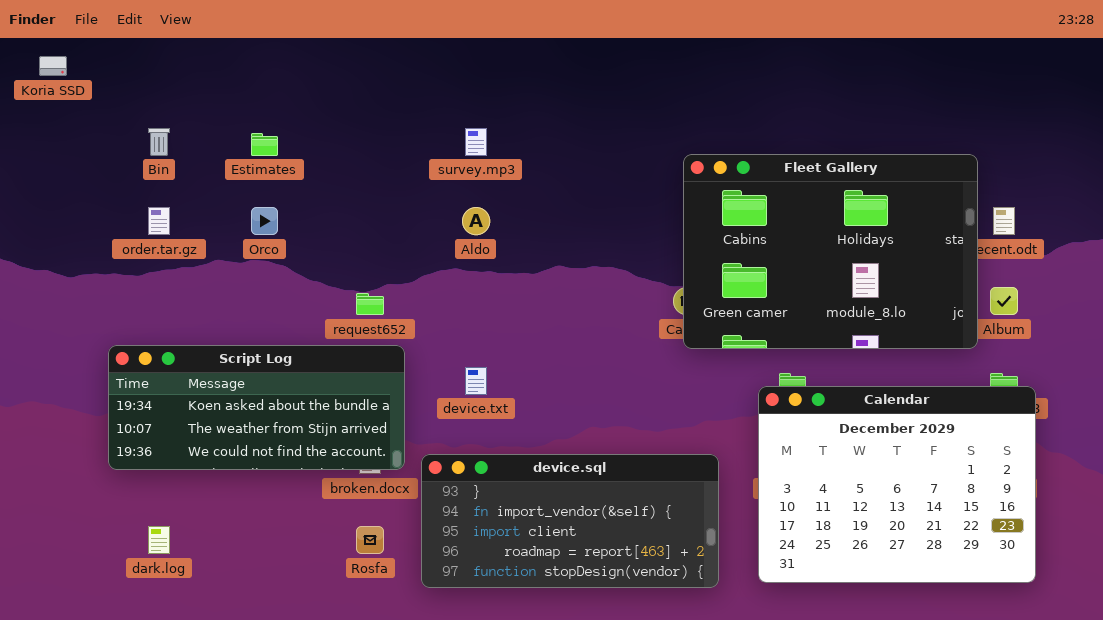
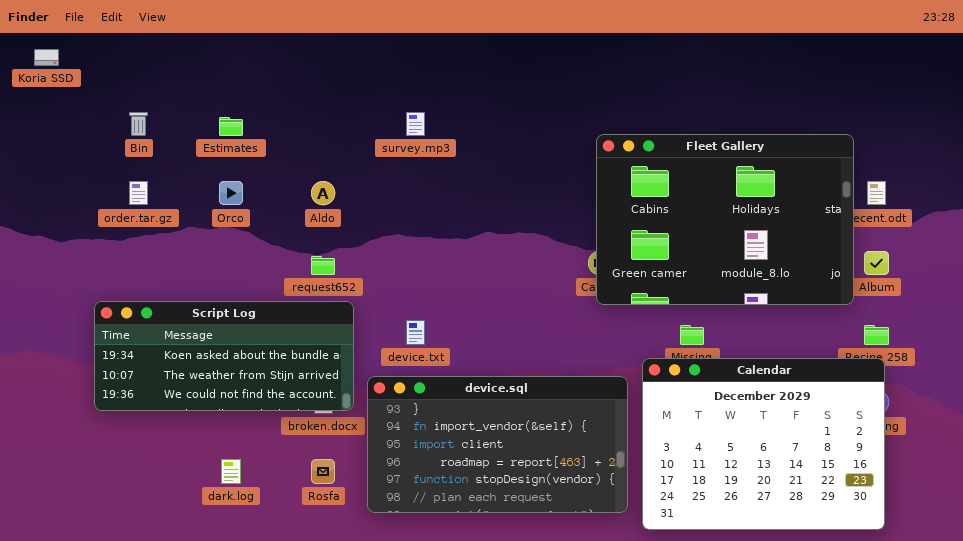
Aldo: [462,207,490,235] -> [311,181,335,205], moved
Calendar: [758,386,1036,583] -> [642,358,885,530], moved
device.sql: [421,454,719,588] -> [367,376,628,513], resized
dark.log: [148,526,170,554] -> [221,459,241,484], moved

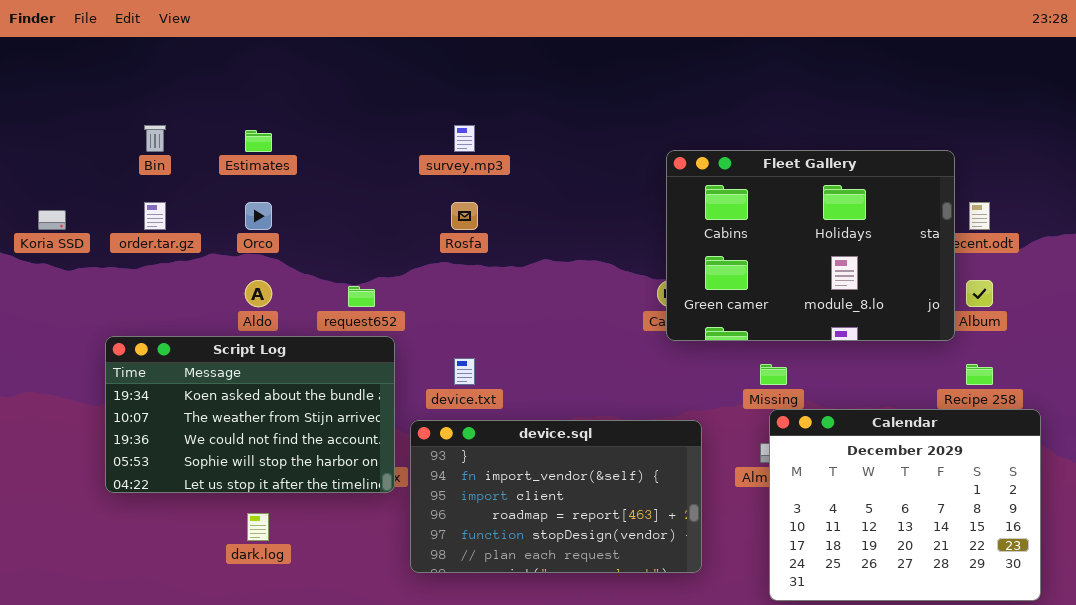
Koria SSD: [34,49,59,66] -> [38,210,66,230], moved
Aldo: [311,181,335,205] -> [245,280,272,307], moved
Script Log: [94,301,354,411] -> [105,336,395,493], resized
Calendar: [642,358,885,530] -> [769,409,1041,601], moved
Rosfa: [311,459,335,484] -> [451,202,478,230], moved

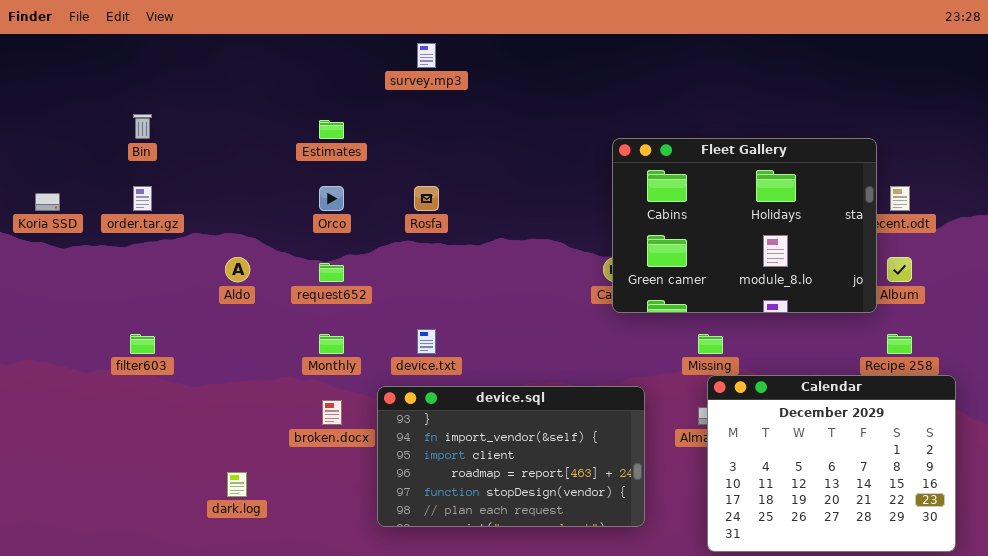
survey.mp3: [454,125,475,152] -> [417,43,436,68], moved
Estimates: [245,130,272,152] -> [319,120,344,139], moved
Orco: [245,202,272,230] -> [319,186,344,211], moved
Script Log: [105,336,395,493] -> none, closed

